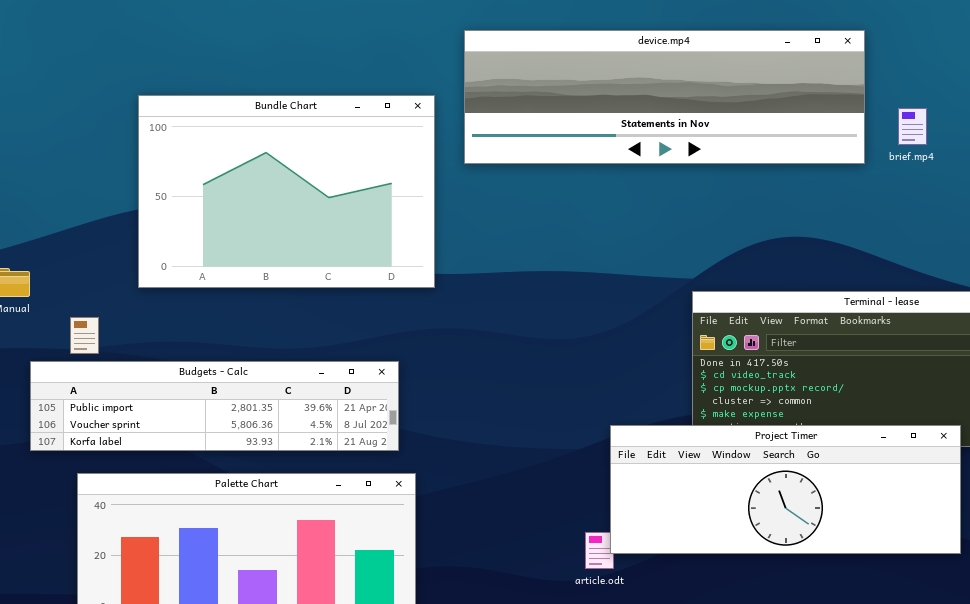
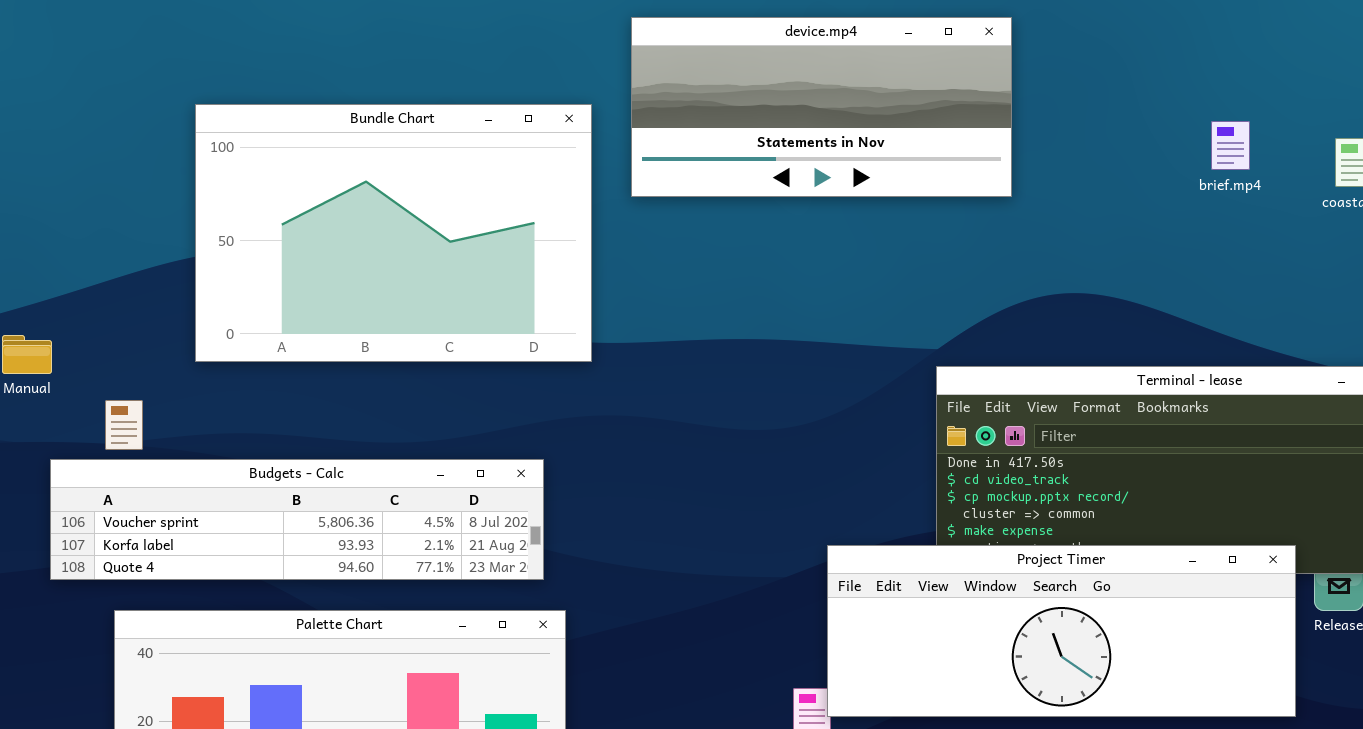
device.mp4: [464,30,865,164] -> [631,17,1012,197], resized
Budgets - Calc: [30,361,399,451] -> [50,459,544,580], scrolled down 1 row

